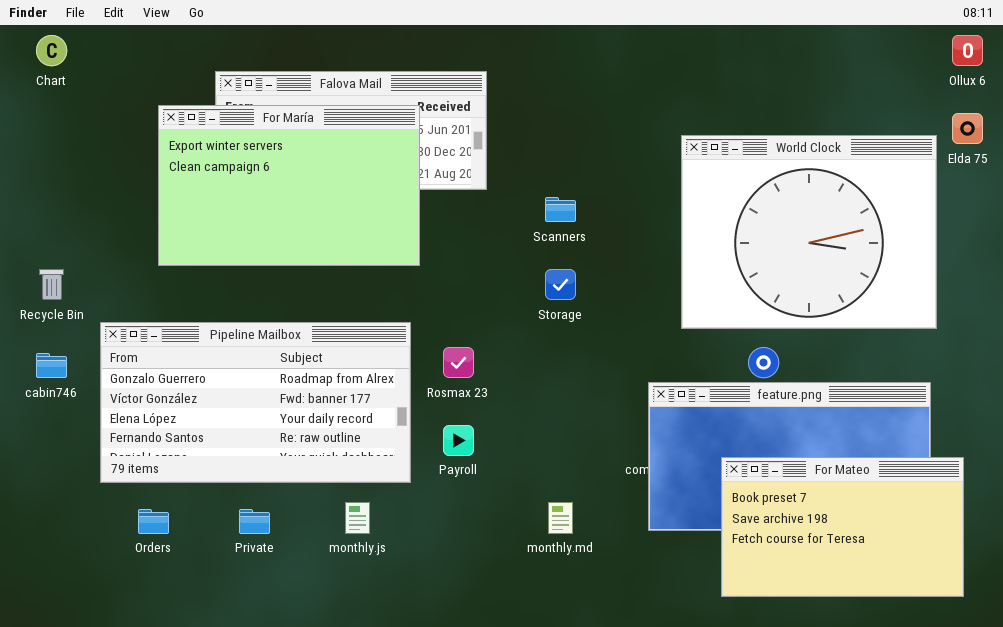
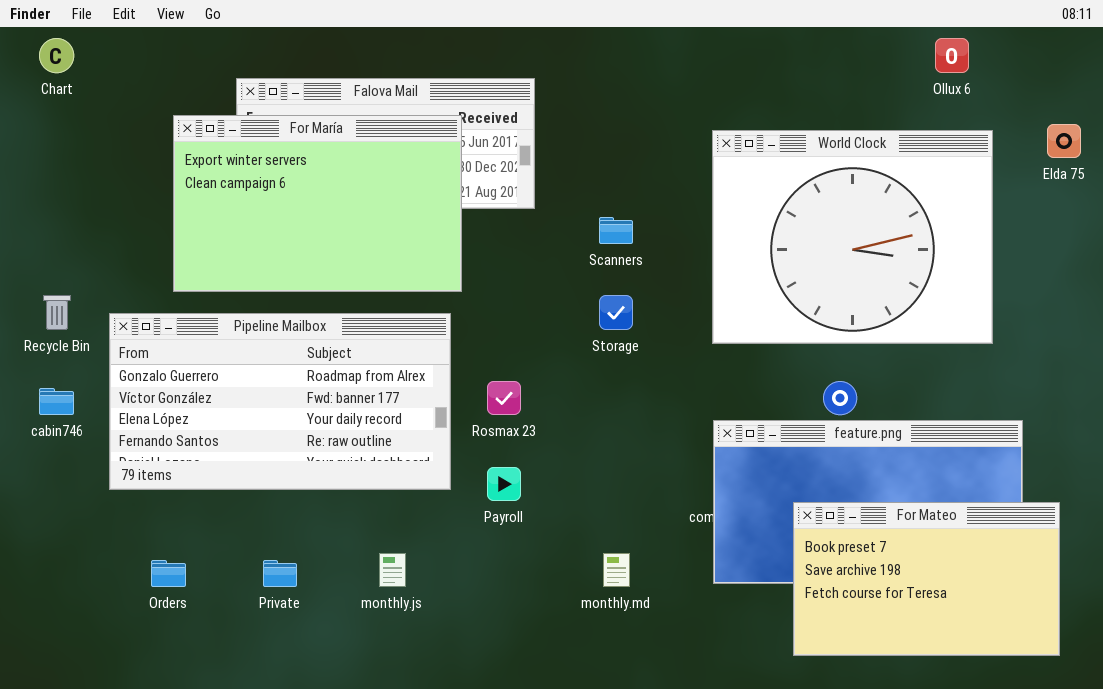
Ollux 6: [952,35,983,66] -> [935,38,969,73], moved
World Clock: [681,135,937,329] -> [712,130,993,344], moved
Pipeline Mailbox: [100,322,411,483] -> [109,313,451,490], moved

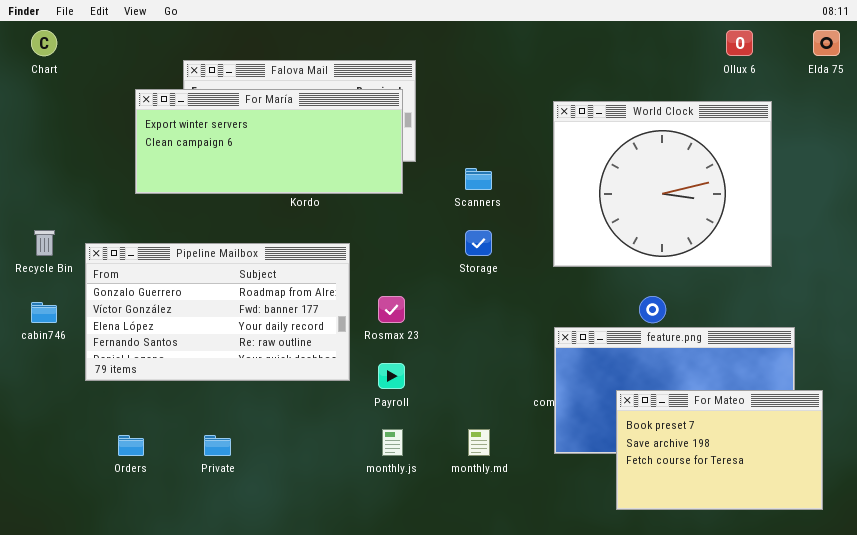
For María: [173,115,462,292] -> [135,89,403,194], resized
Elda 75: [1047,124,1081,158] -> [813,30,840,56], moved
monthly.js: [379,553,406,587] -> [382,429,403,456], moved

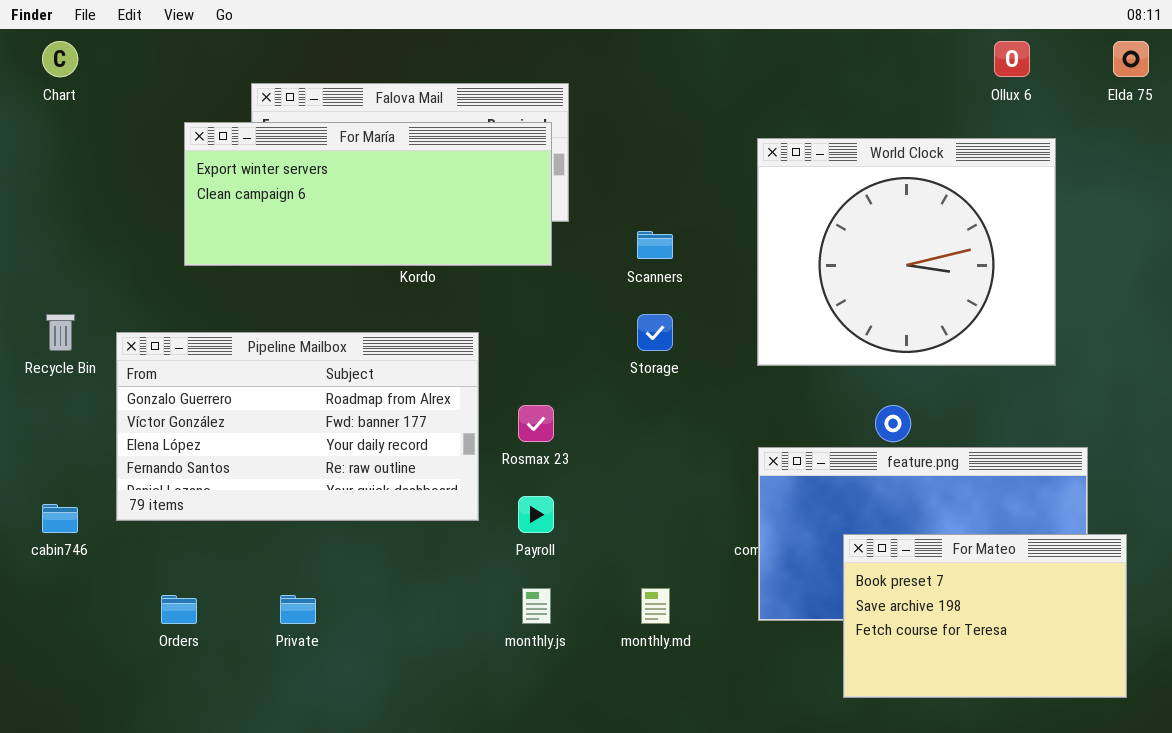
cabin746: [31,302,57,323] -> [42,504,78,533], moved

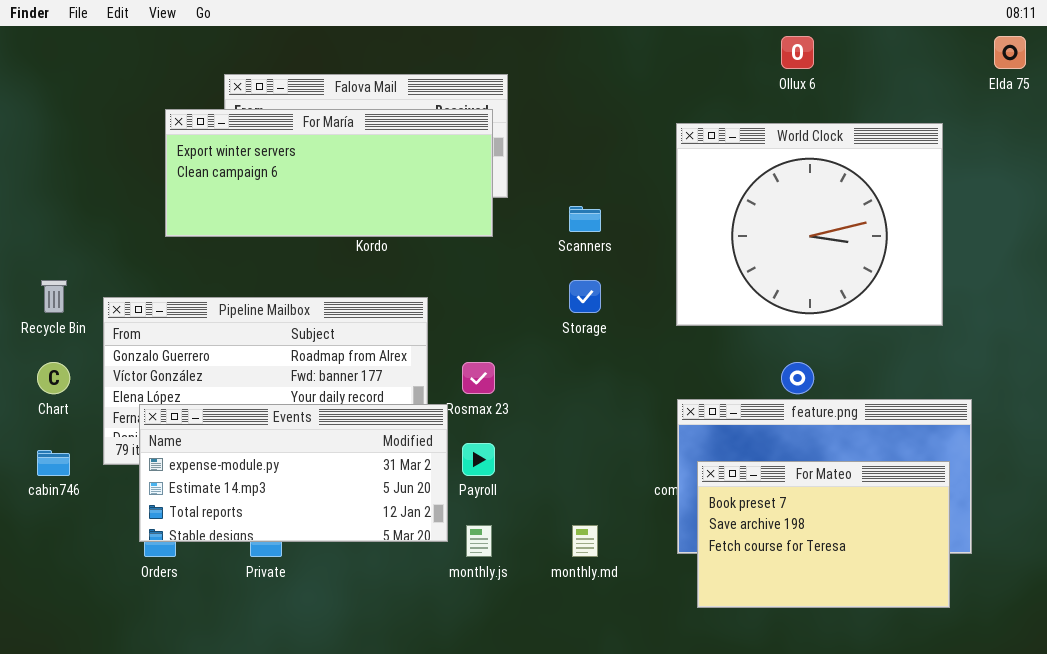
Chart: [42,41,78,77] -> [37,362,70,394], moved
Ollux 6: [994,41,1030,77] -> [781,36,814,69], moved
Events: none -> [139,404,448,542], opened
For Mateo: [843,534,1127,698] -> [697,461,950,608], moved

